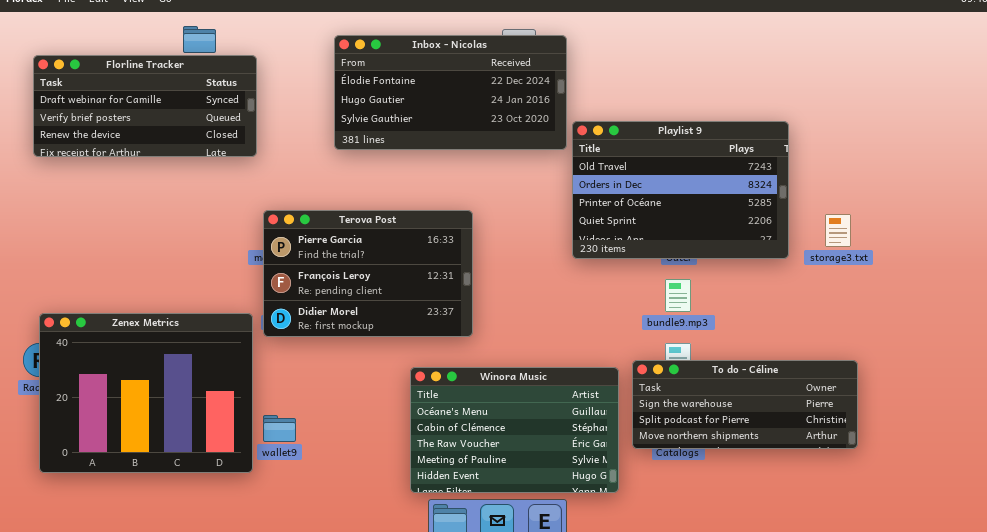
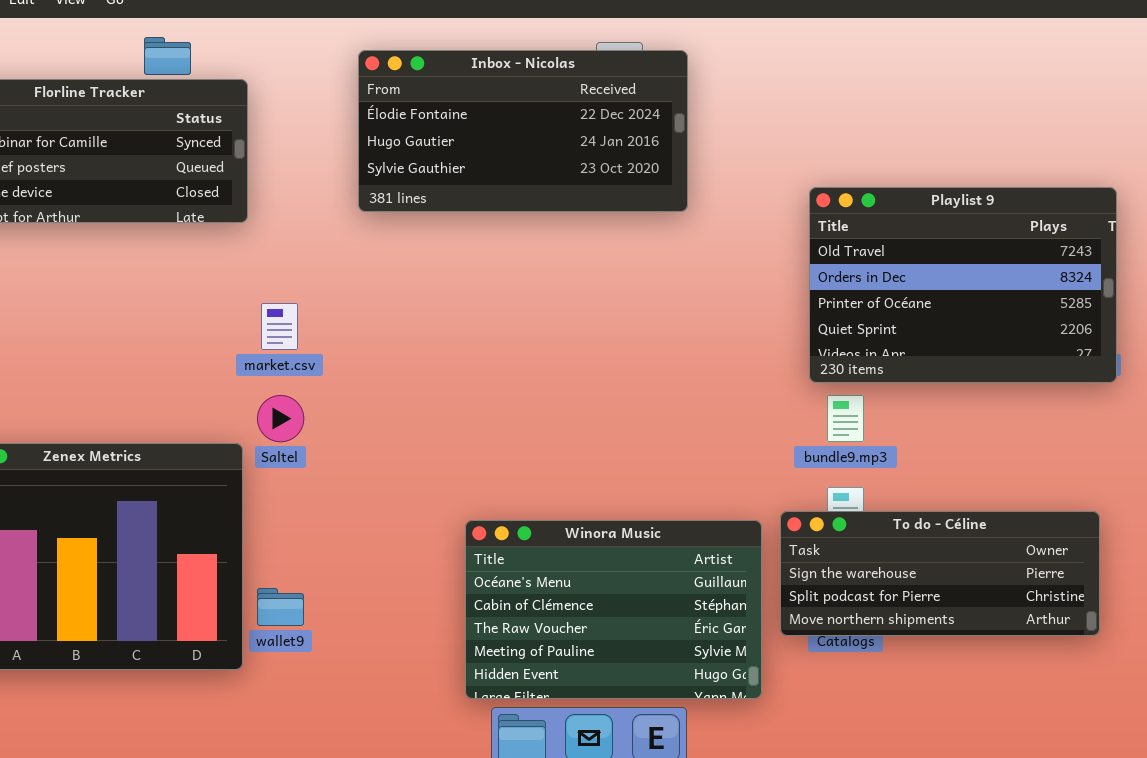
Playlist 9: [572,121,789,259] -> [809,187,1117,383], moved
Terova Post: [263,210,473,337] -> none, closed

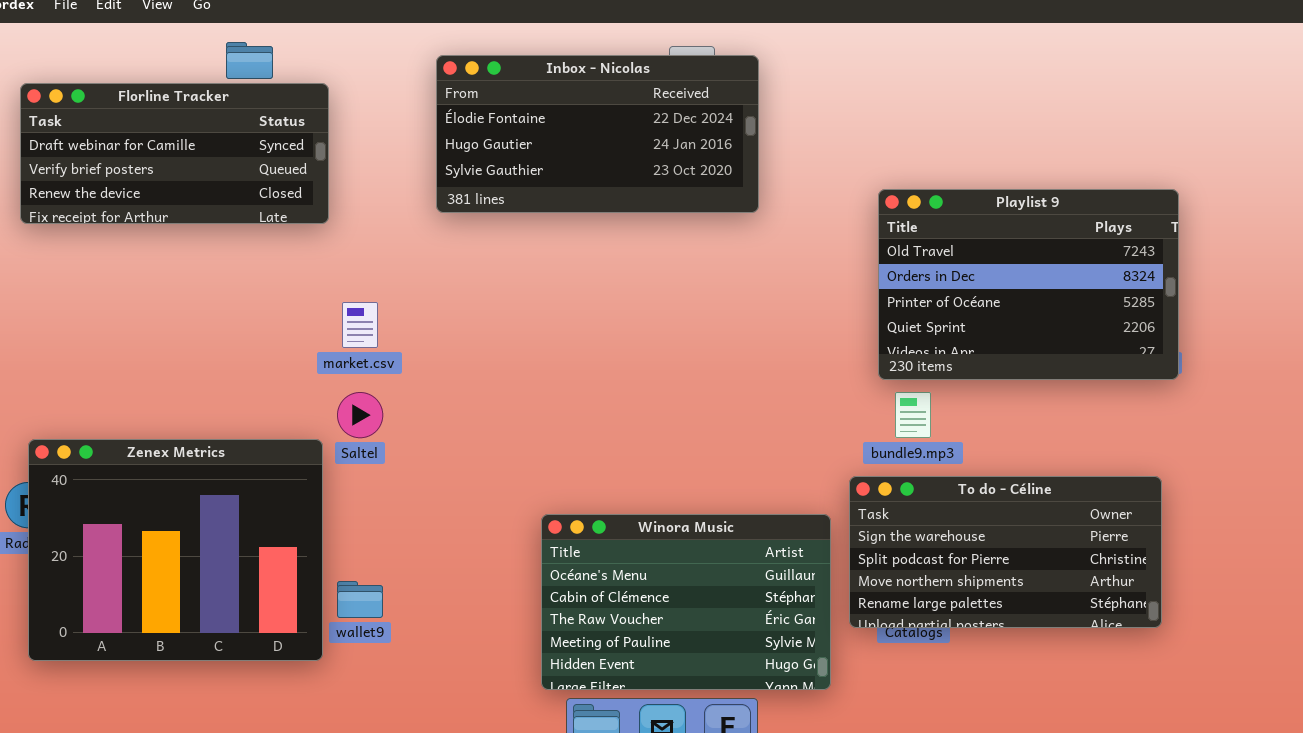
To do - Céline: [780,511,1100,636] -> [849,476,1162,628], resized

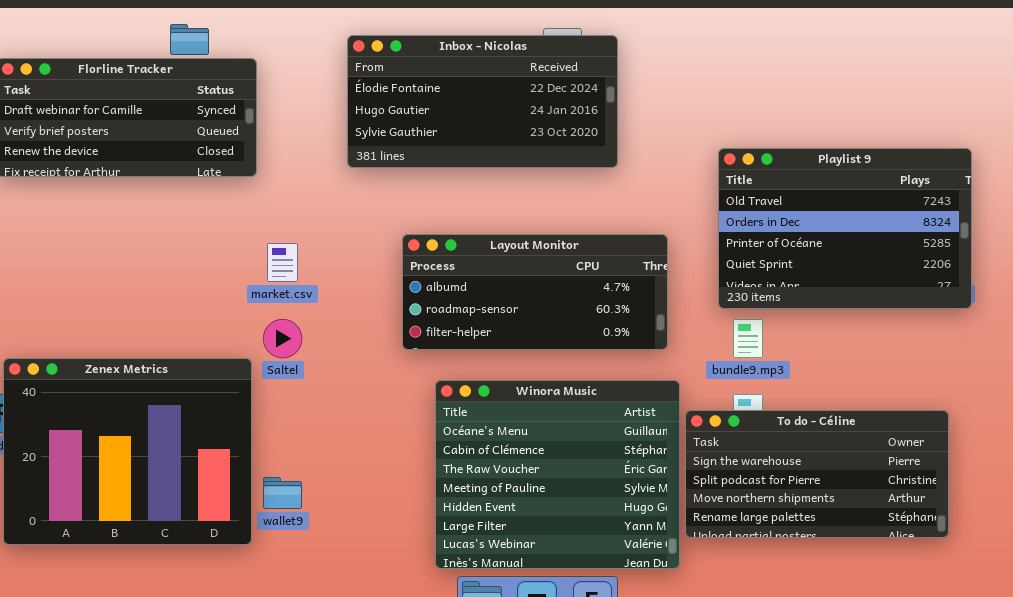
Layout Monitor: none -> [402,234,668,350], opened
To do - Céline: [849,476,1162,628] -> [685,410,949,538], moved
Winora Music: [541,514,831,690] -> [435,380,680,569], resized

